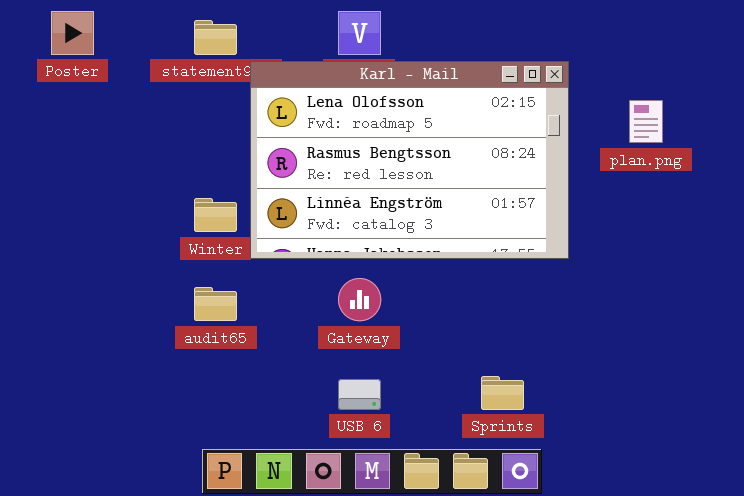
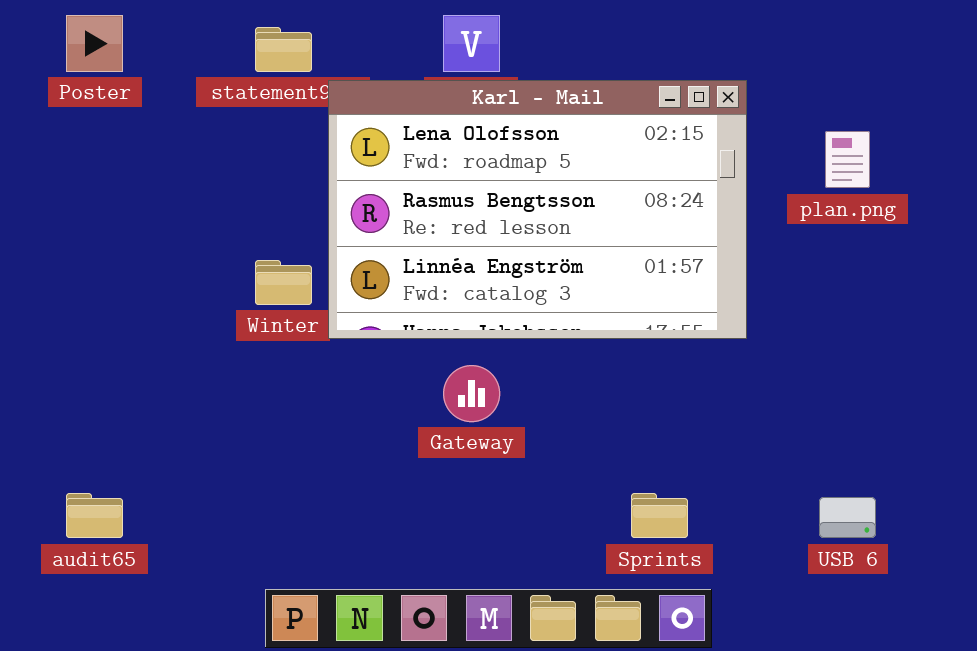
audit65: [194,287,237,321] -> [66,493,123,538], moved
USB 6: [338,379,381,410] -> [819,497,876,538], moved

